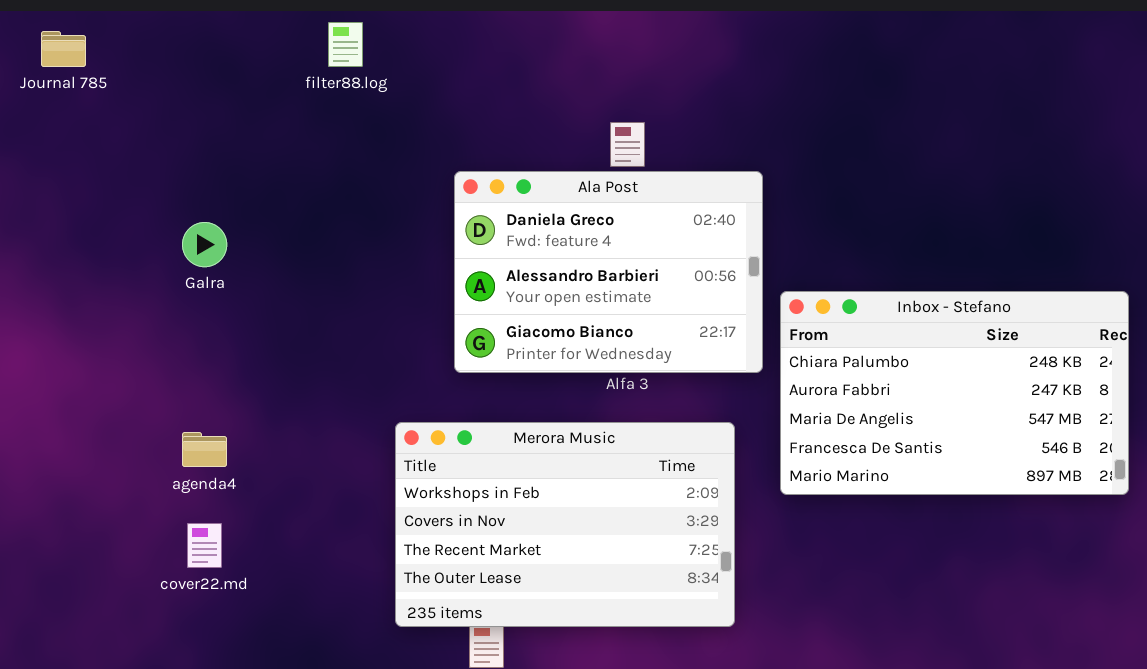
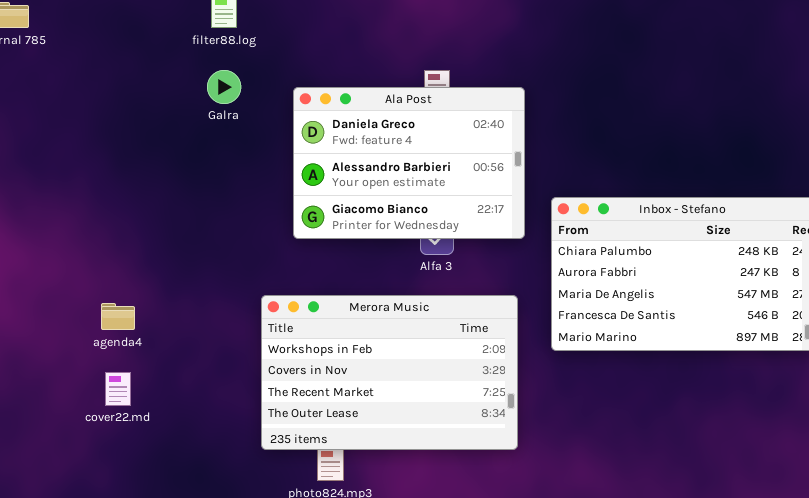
Ala Post: [454,171,763,373] -> [293,87,525,239], moved
Galra: [182,222,227,267] -> [207,70,241,104], moved

